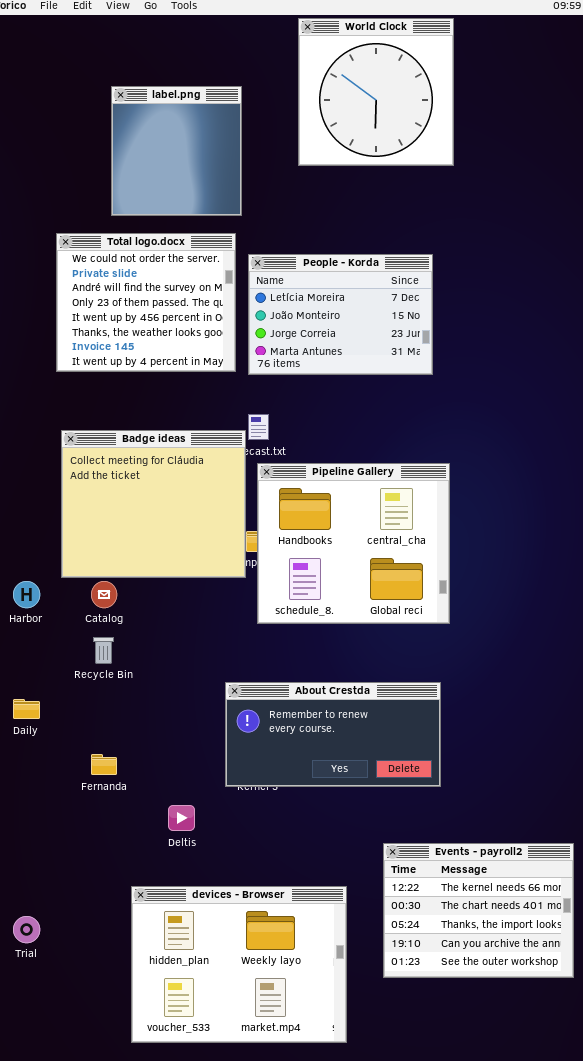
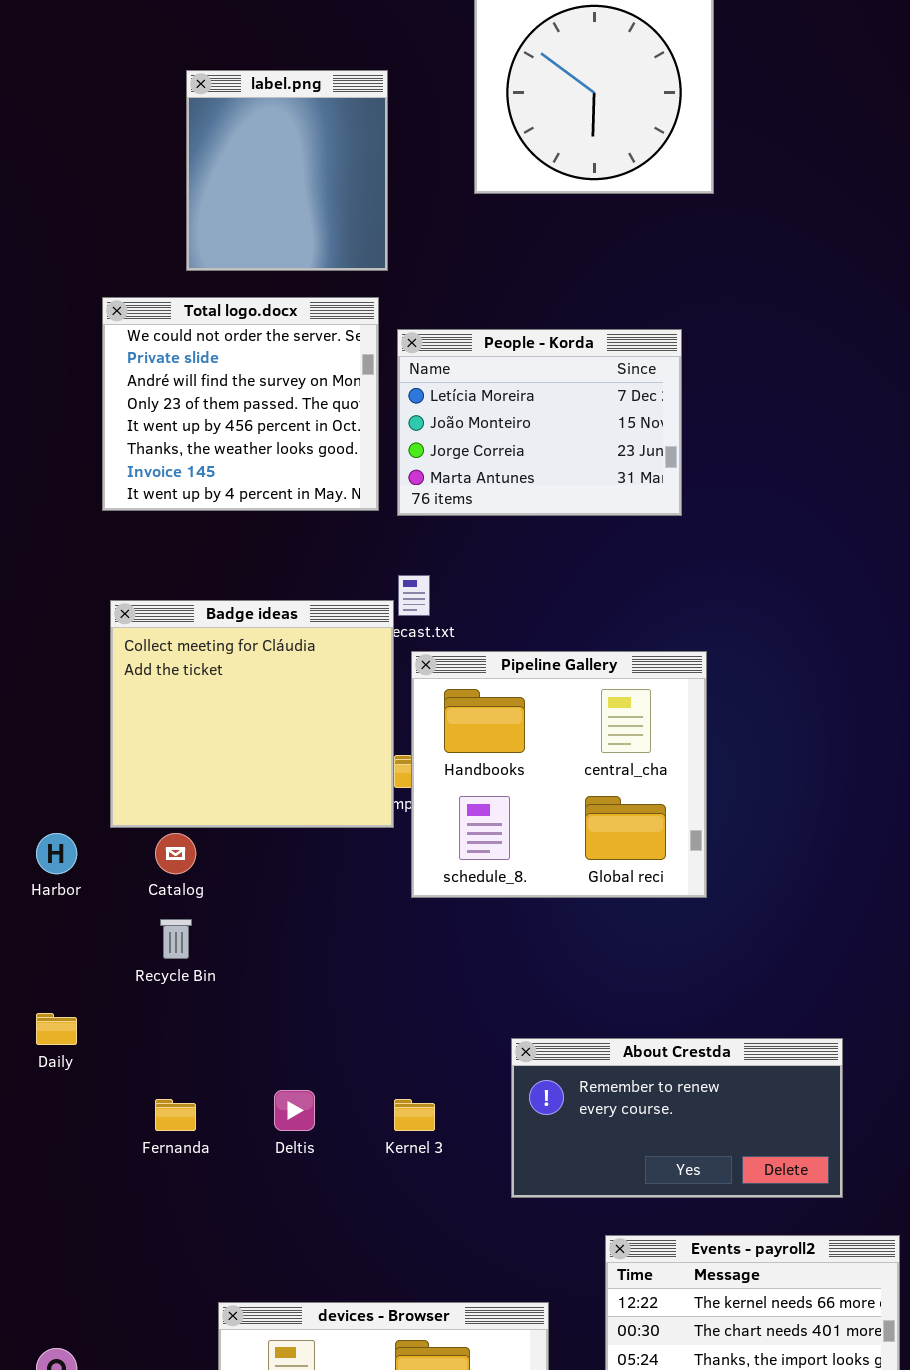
About Crestda: [225,682,441,787] -> [511,1038,843,1198], moved
Deltis: [168,805,195,831] -> [274,1090,315,1131], moved

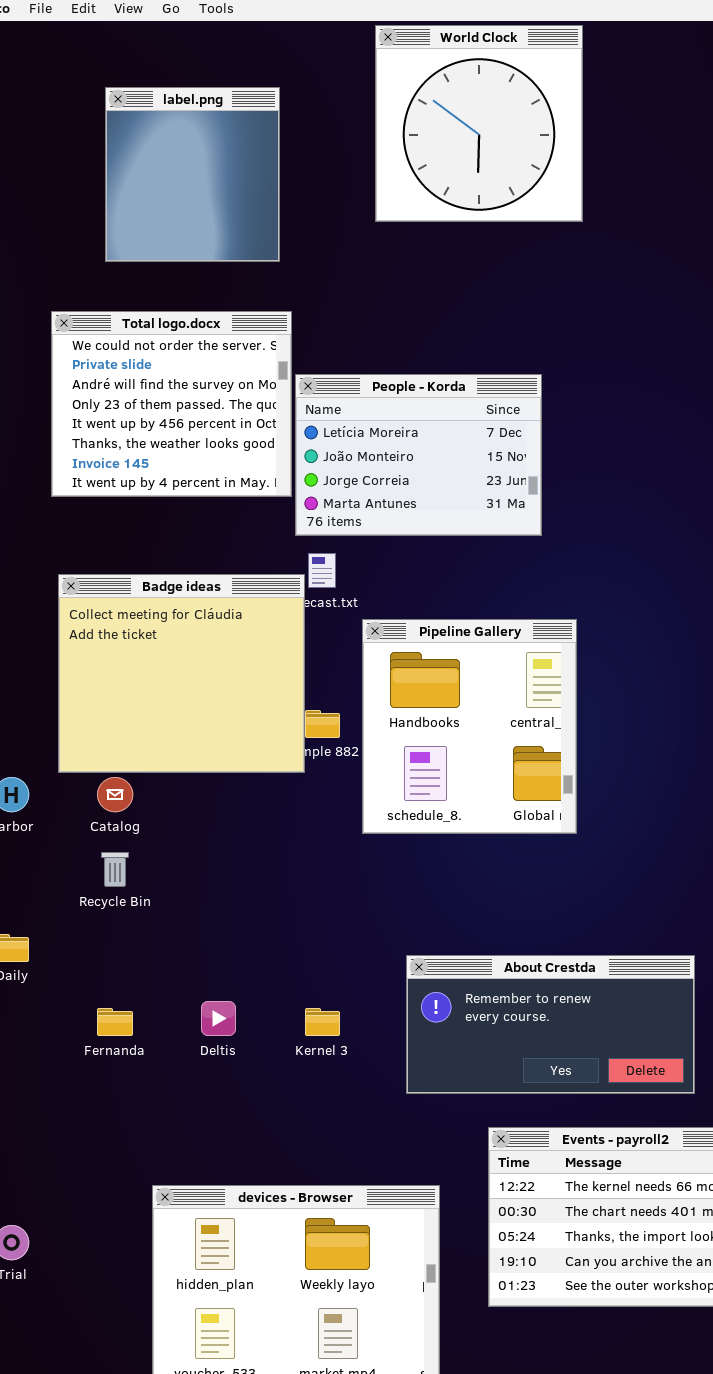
label.png: [186,70,388,271] -> [105,87,280,262], moved
People - Korda: [397,329,682,516] -> [295,374,542,536], moved
Pipeline Gallery: [411,651,707,898] -> [362,619,577,834], resized

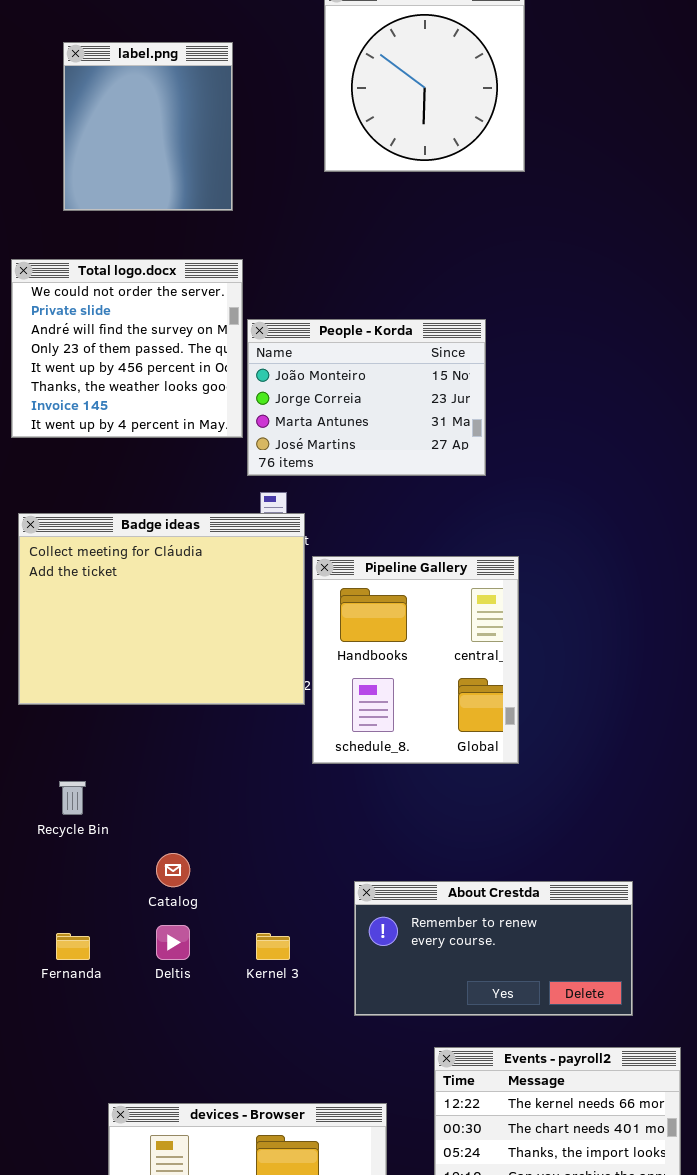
People - Korda: [295,374,542,536] -> [247,319,486,476], scrolled down 1 row
Badge ideas: [58,574,305,773] -> [18,513,305,705], resized
Catalog: [97,777,133,812] -> [156,853,190,887], moved

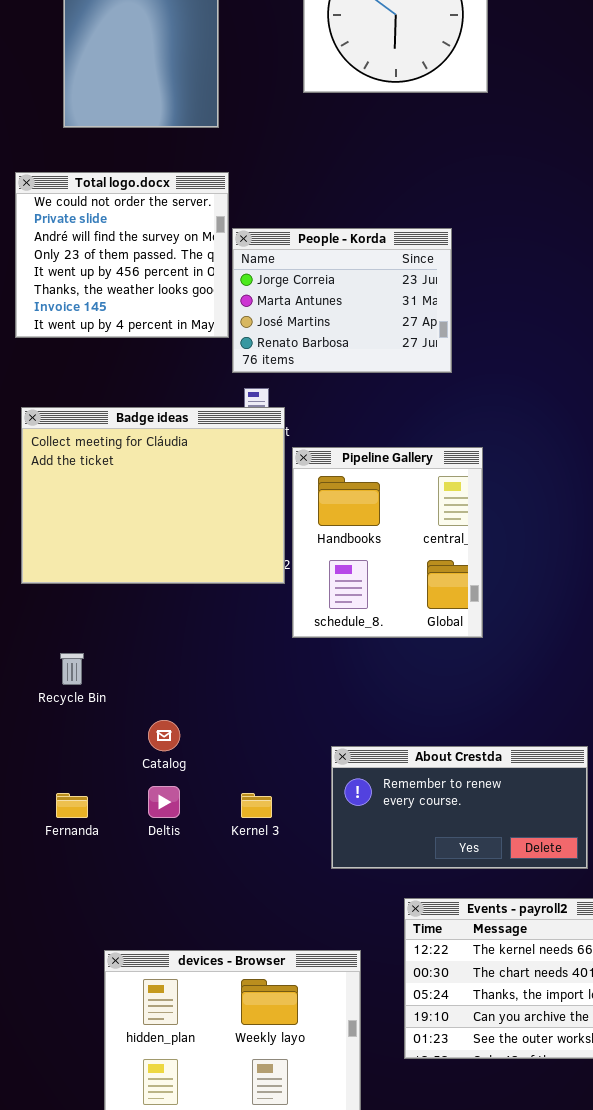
People - Korda: [247,319,486,476] -> [232,228,452,373], scrolled down 1 row

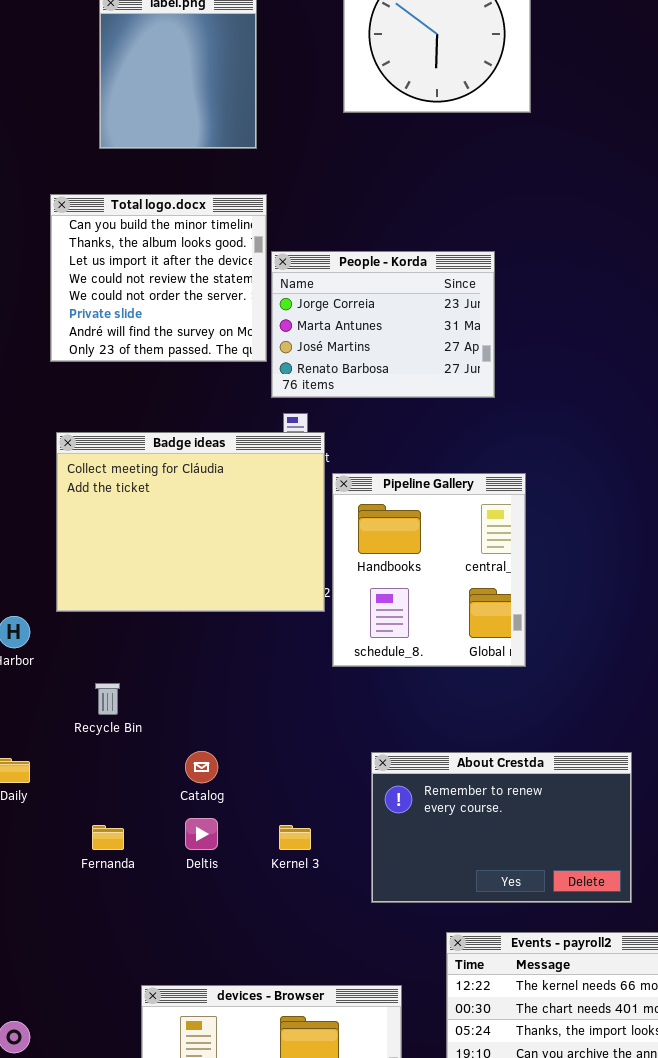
Total logo.docx: [15,172,229,338] -> [50,194,267,362], scrolled up 4 rows
About Crestda: [331,746,588,869] -> [371,752,632,903], resized

